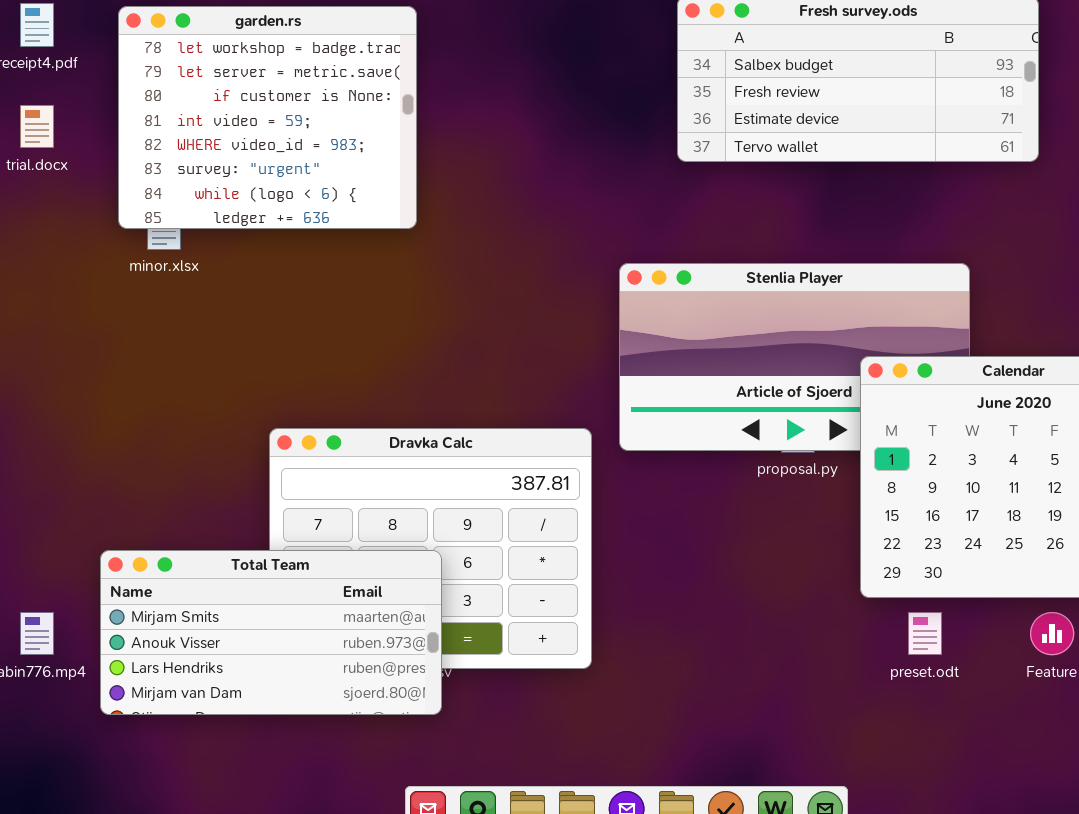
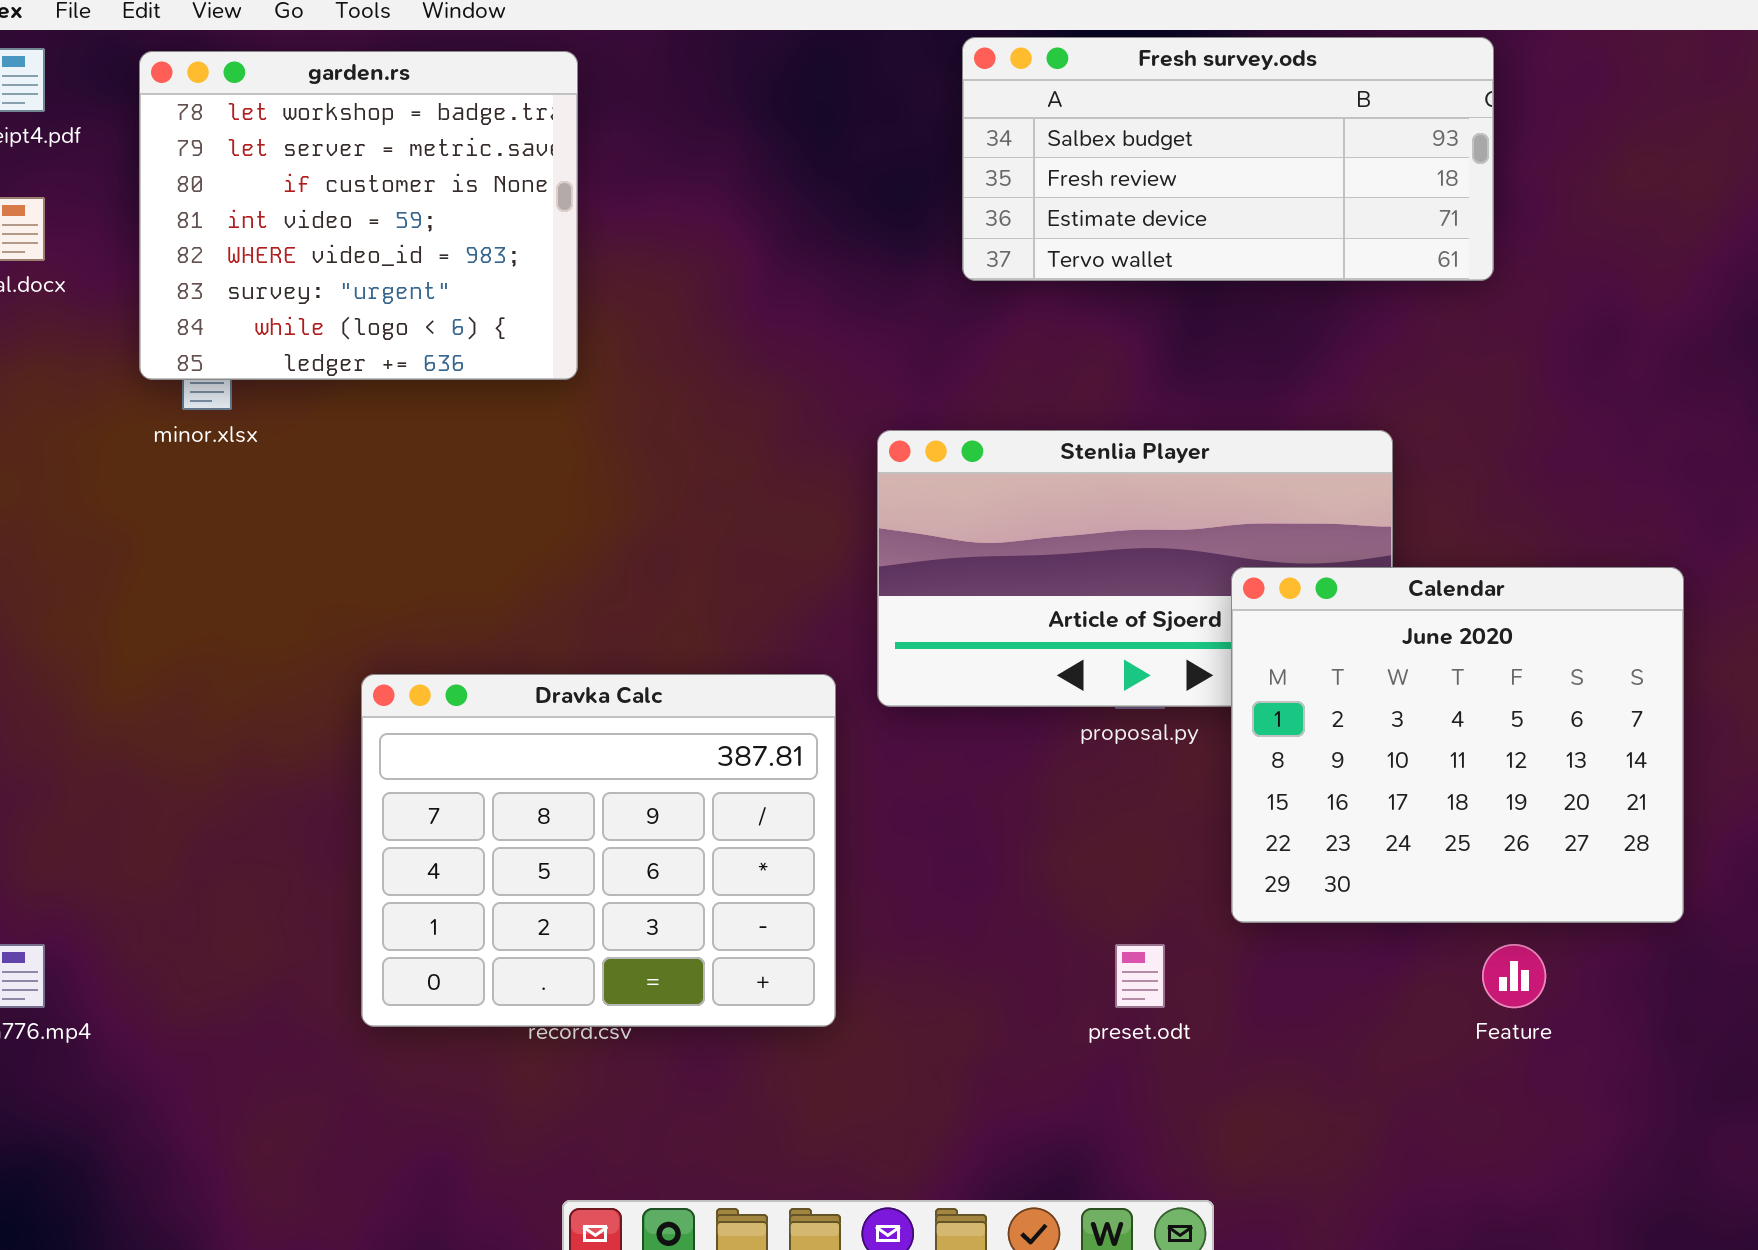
Total Team: [100,550,442,715] -> none, closed
preset.odt: [908,612,942,655] -> [1115,944,1165,1008], moved

